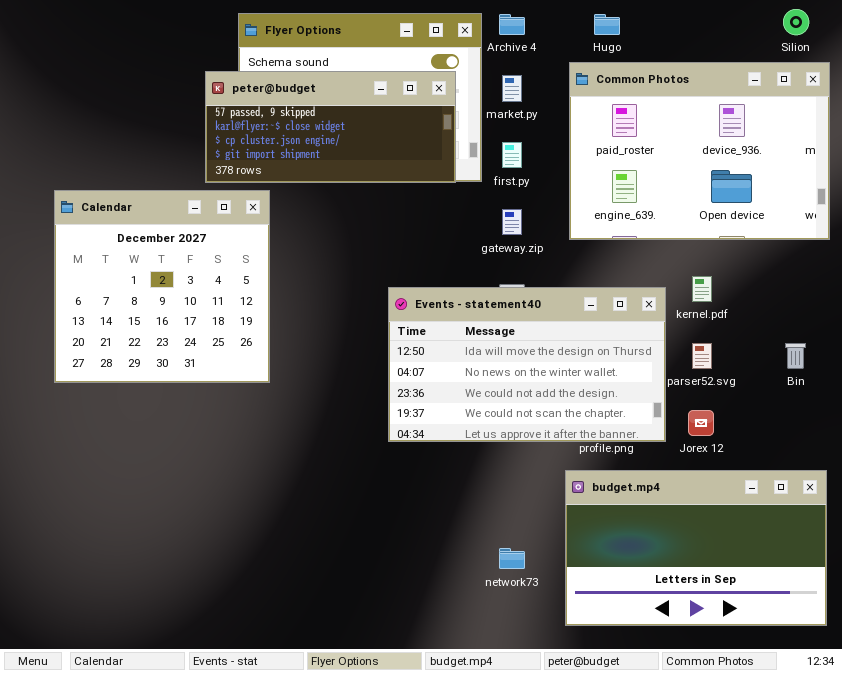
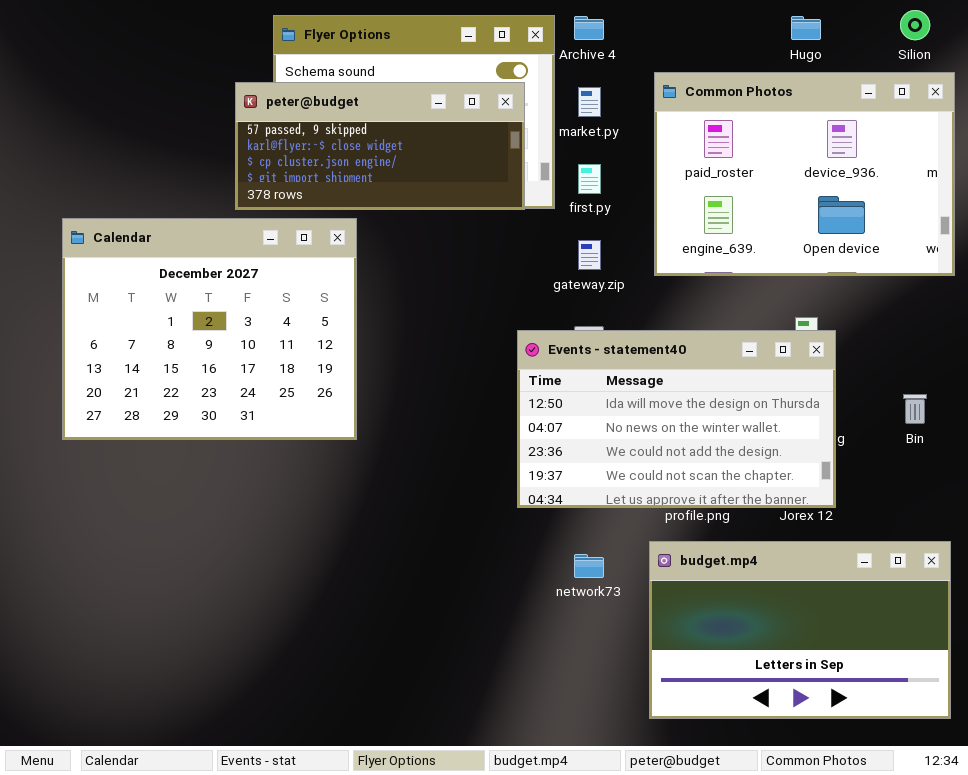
Hugo: [594,14,620,35] -> [791,16,821,40], moved
Calendar: [54,190,270,383] -> [62,218,357,440], resized
Events - statement40: [388,287,666,442] -> [517,330,836,508], moved
network73: [499,548,525,569] -> [574,554,604,578], moved

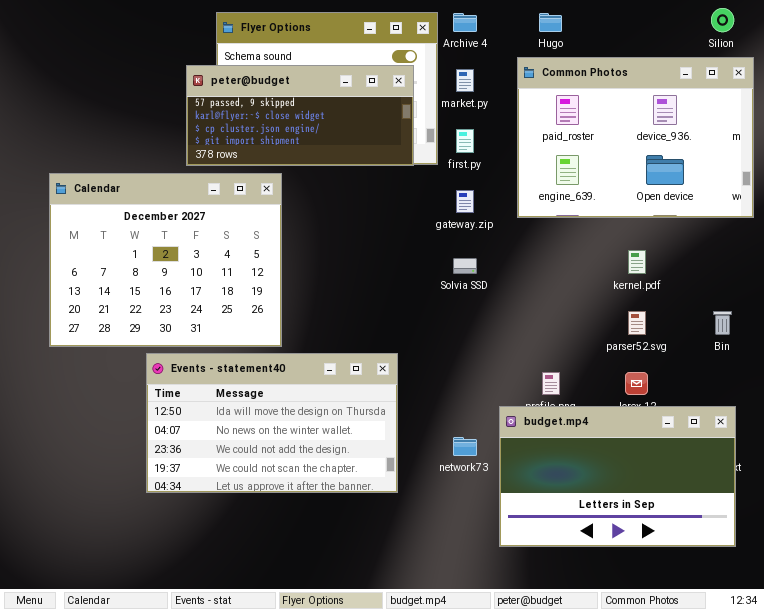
Hugo: [791,16,821,40] -> [539,13,562,32], moved
Events - statement40: [517,330,836,508] -> [146,353,398,493], moved
budget.mp4: [649,541,951,719] -> [499,406,736,547], moved

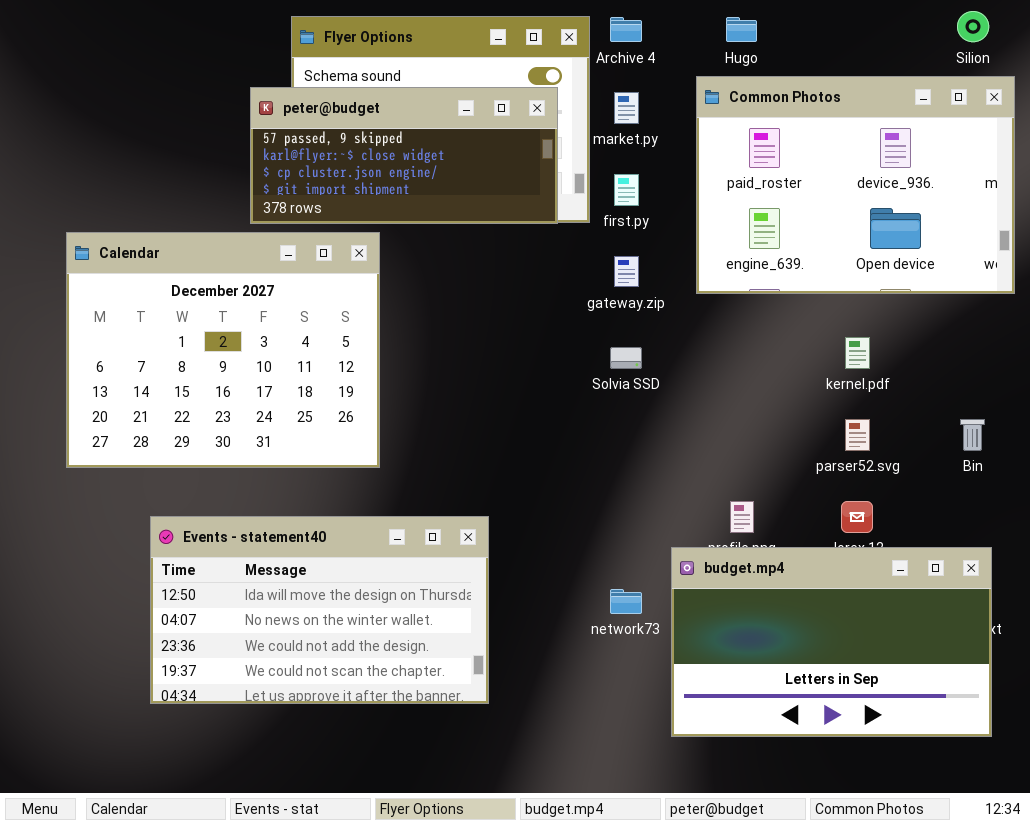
Events - statement40: [146,353,398,493] -> [150,516,489,704], moved

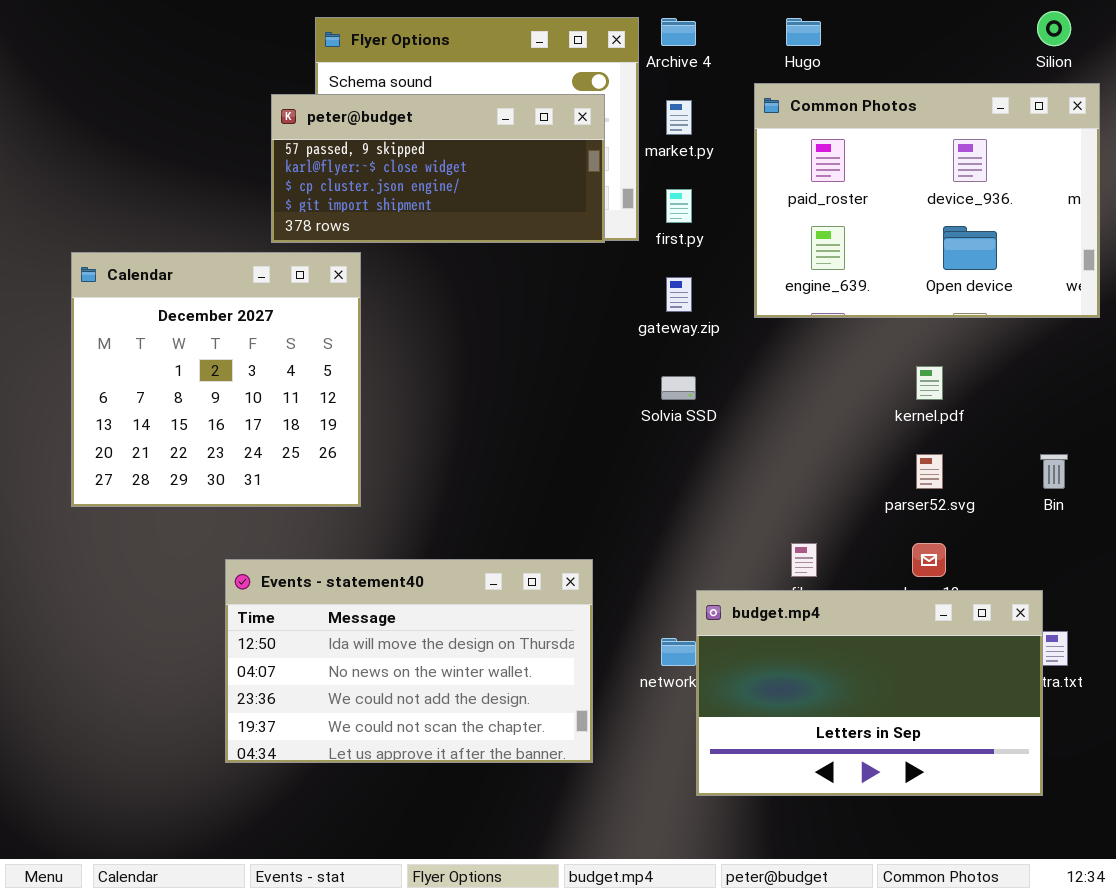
Calendar: [66,232,380,468] -> [71,252,361,507], resized
Events - statement40: [150,516,489,704] -> [225,559,593,763], moved
budget.mp4: [671,547,992,737] -> [696,590,1043,796], moved

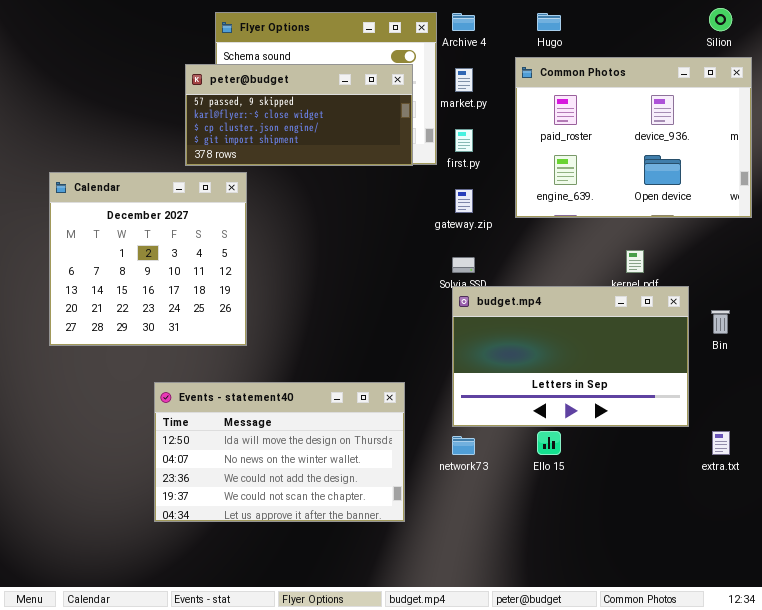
budget.mp4: [696,590,1043,796] -> [452,286,689,427], moved

